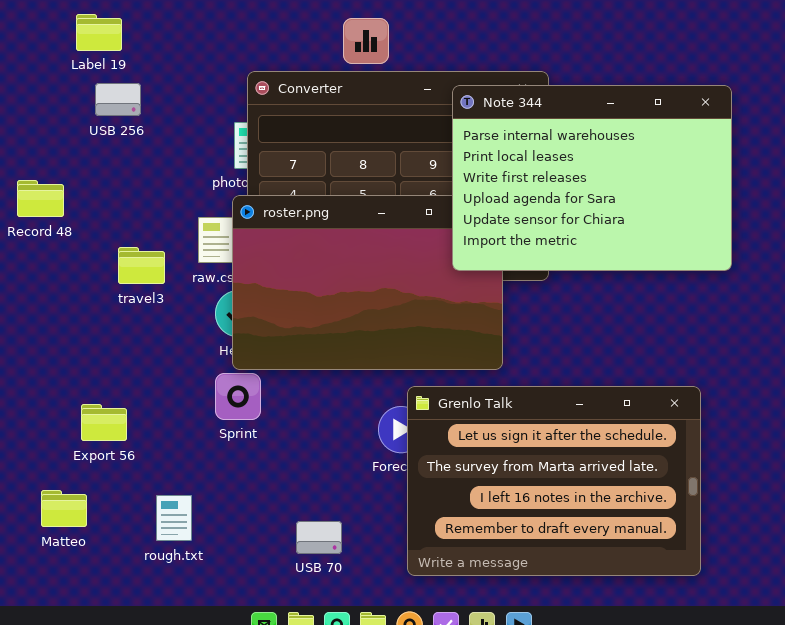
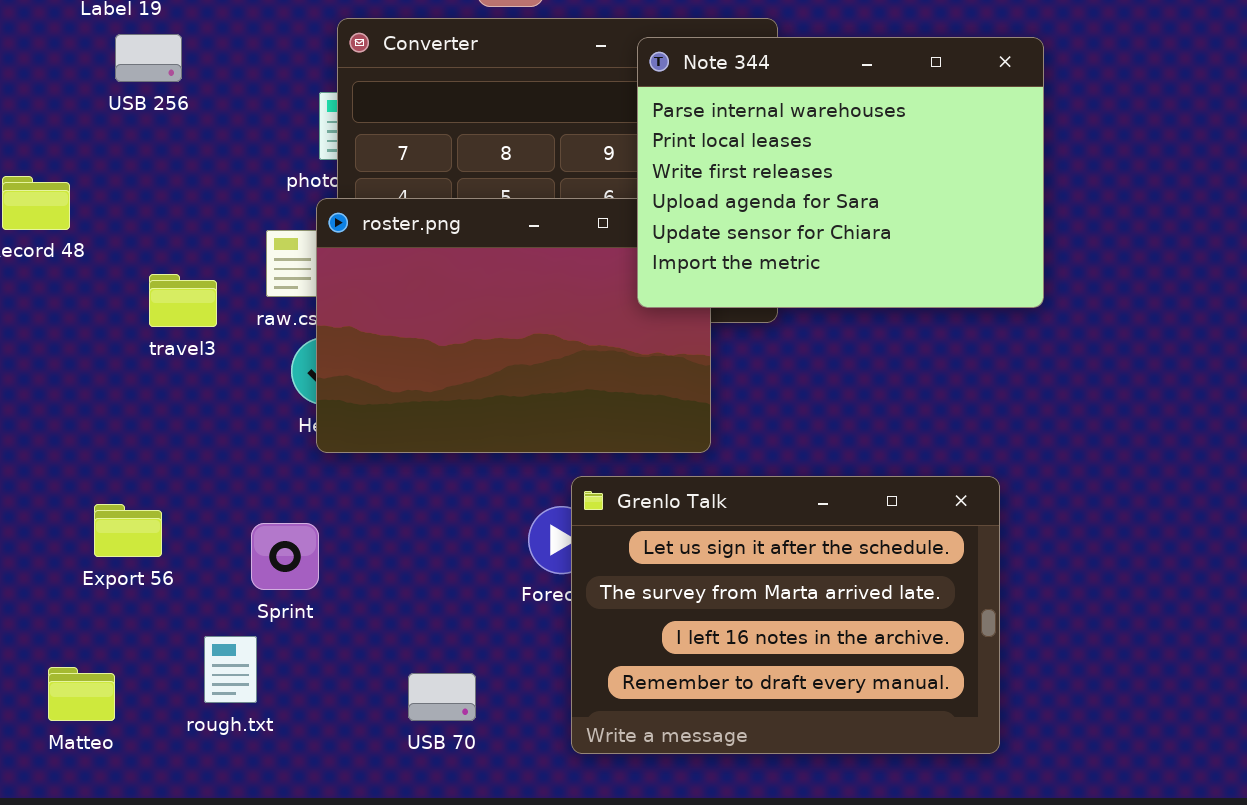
Sprint: [215,373,261,420] -> [251,523,319,590], moved
Matteo: [41,490,87,527] -> [48,667,115,721], moved

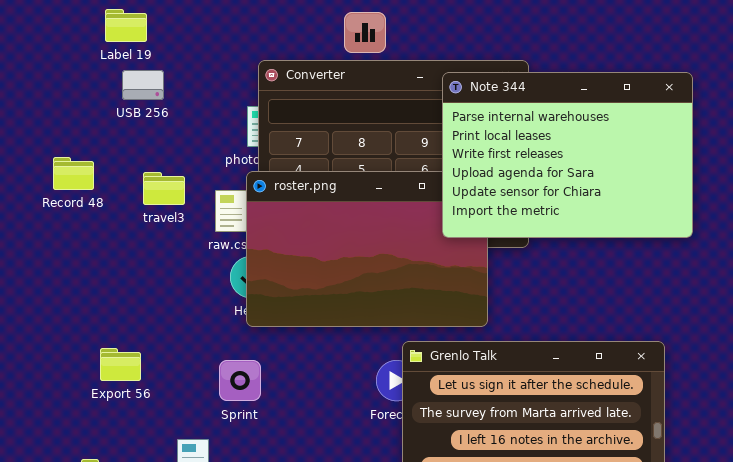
travel3: [149,274,217,327] -> [143,172,185,205], moved
Export 56: [94,504,162,557] -> [100,348,141,381], moved
Sprint: [251,523,319,590] -> [219,360,261,401], moved

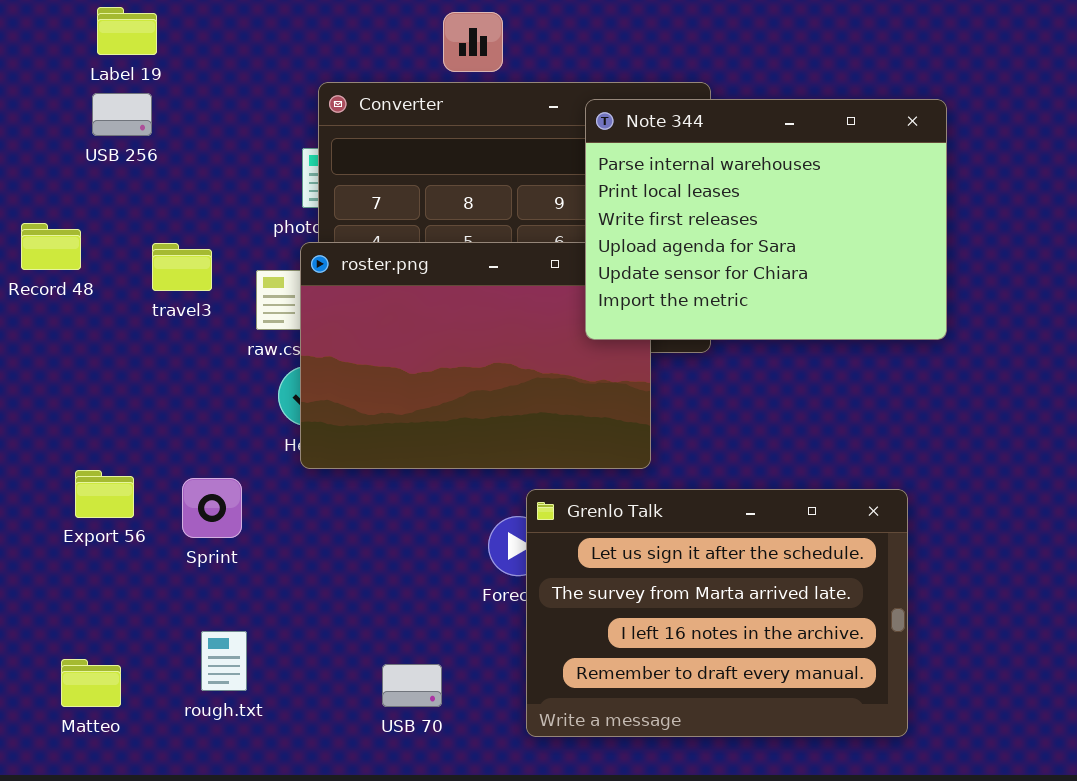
USB 256: [122,70,164,100] -> [92,93,152,136], moved
Export 56: [100,348,141,381] -> [75,470,134,518], moved
Sprint: [219,360,261,401] -> [182,478,242,538], moved

